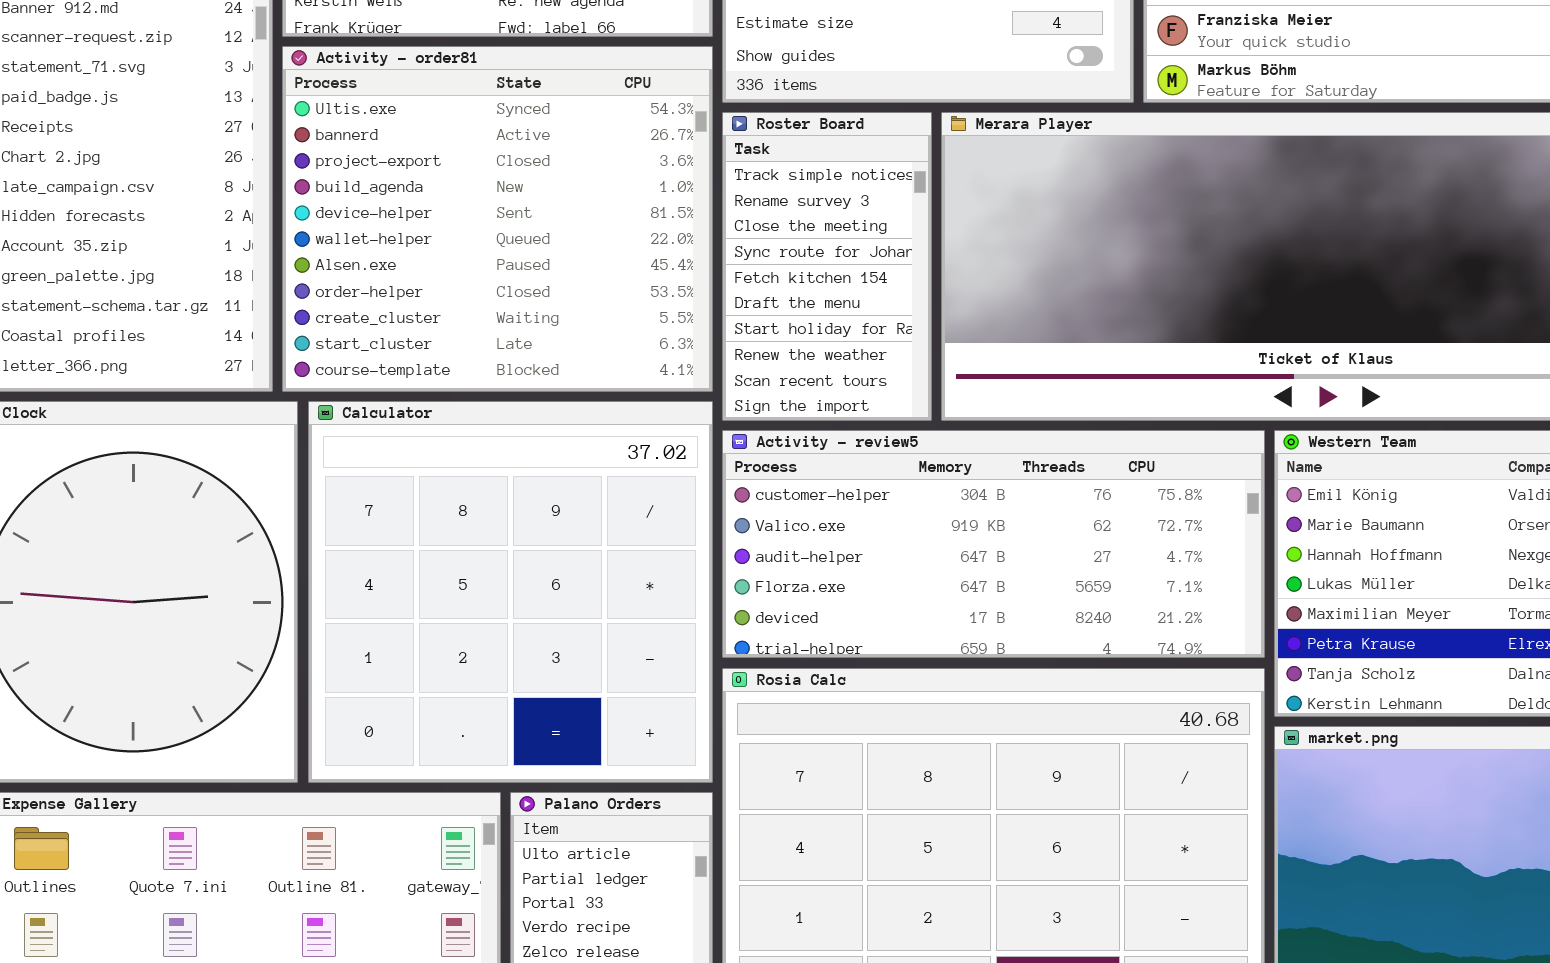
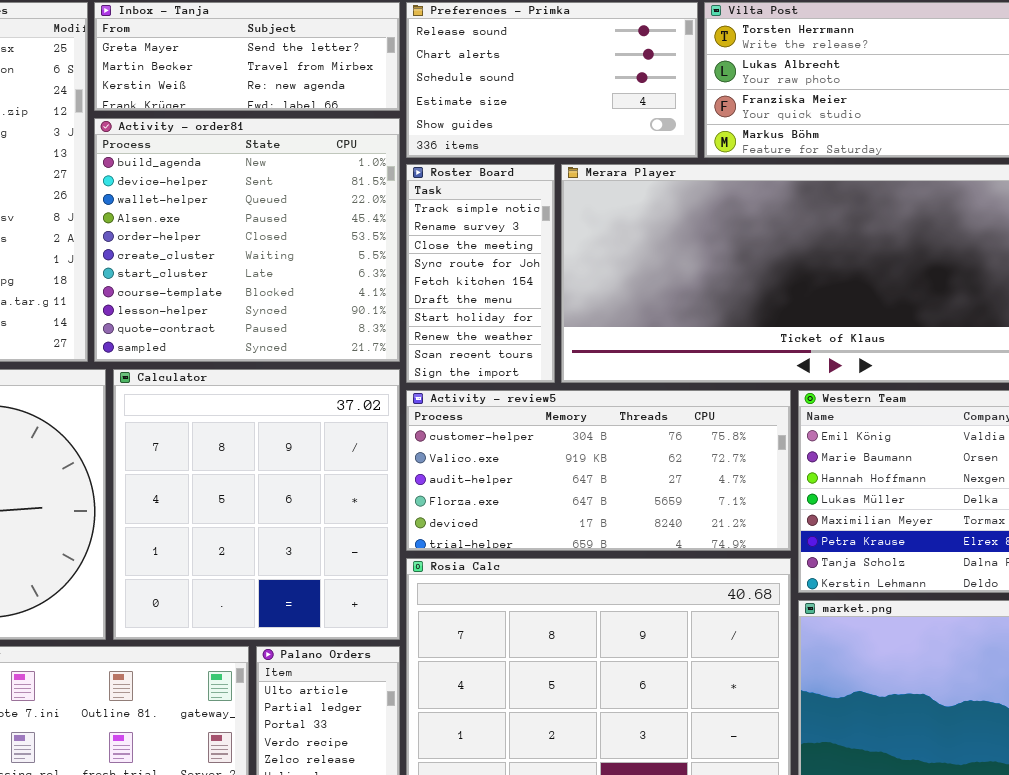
Activity - order81: [282,46,713,392] -> [94,118,400,362], scrolled down 3 rows

